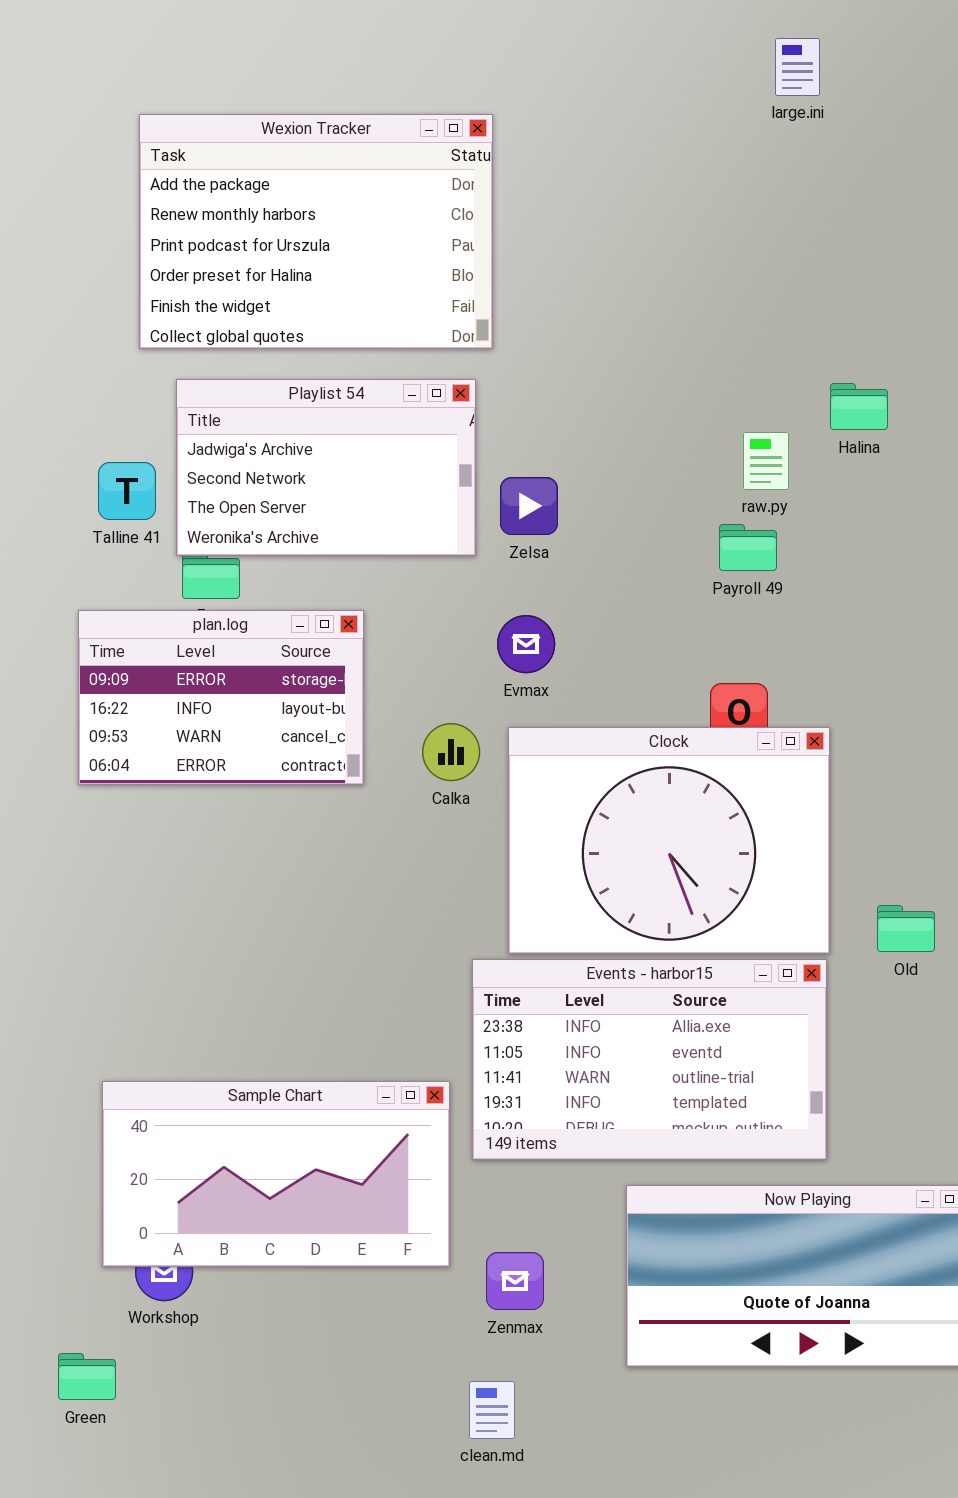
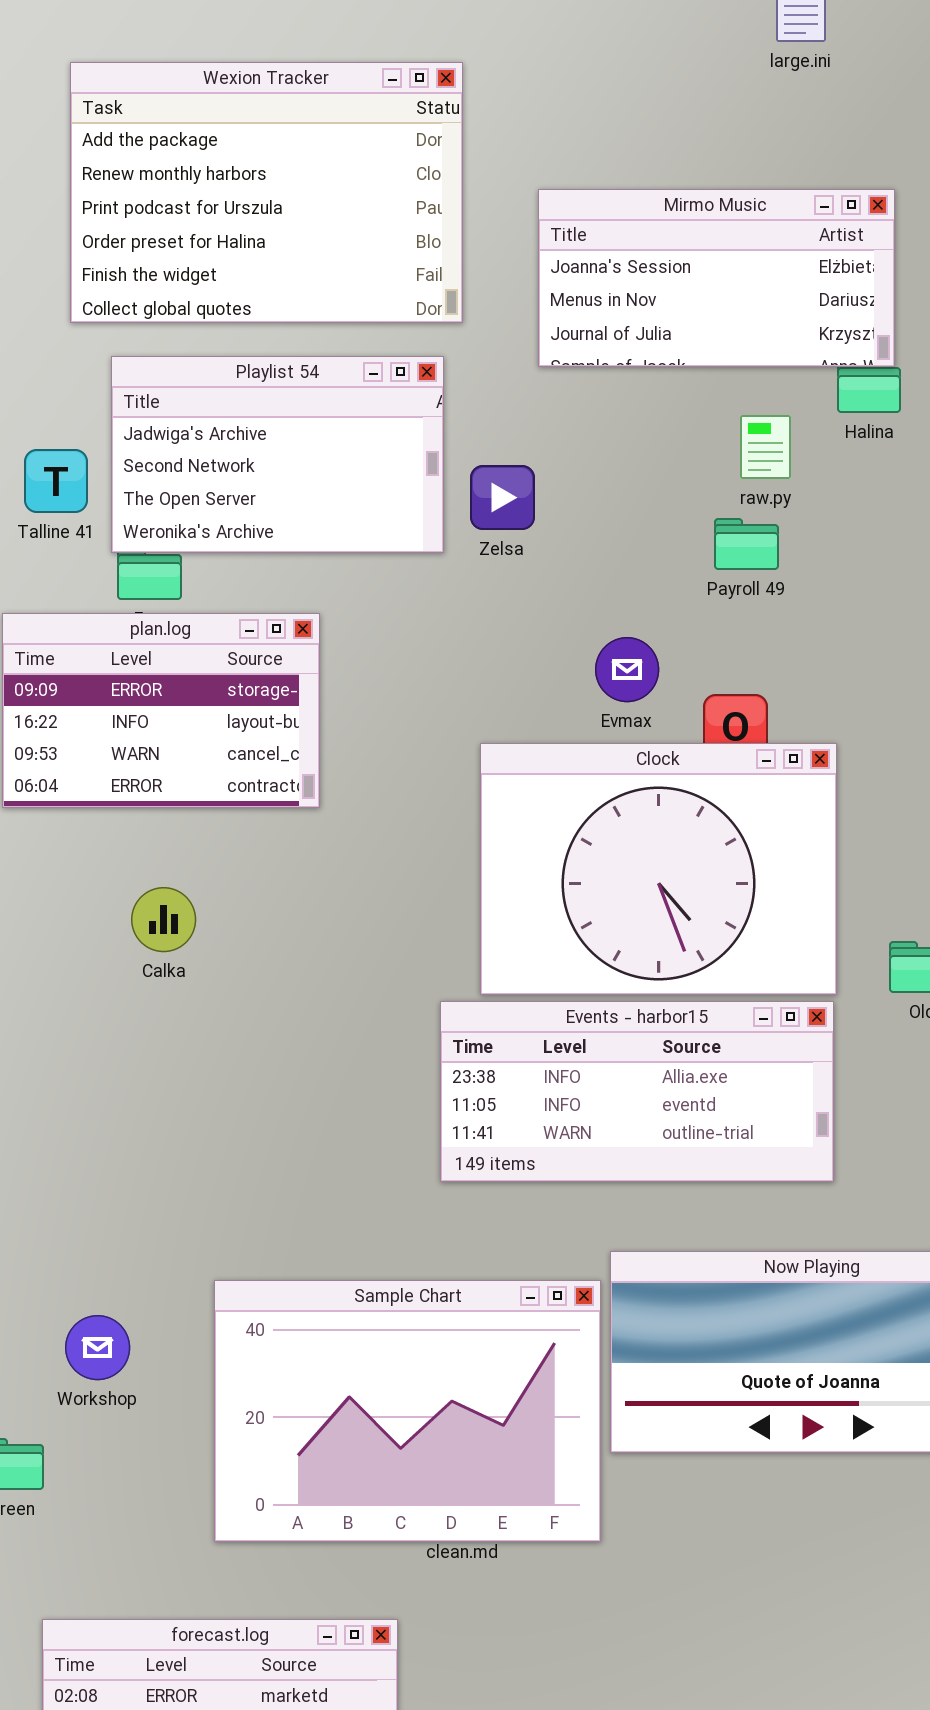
Mirmo Music: none -> [538,189,895,367], opened
Evmax: [497,615,555,673] -> [595,637,659,702], moved
Calka: [422,723,480,781] -> [131,887,196,952], moved
Events - harbor15: [472,959,827,1160] -> [440,1001,834,1182], resized
Sample Chart: [102,1081,450,1267] -> [214,1280,601,1542], moved, resized

